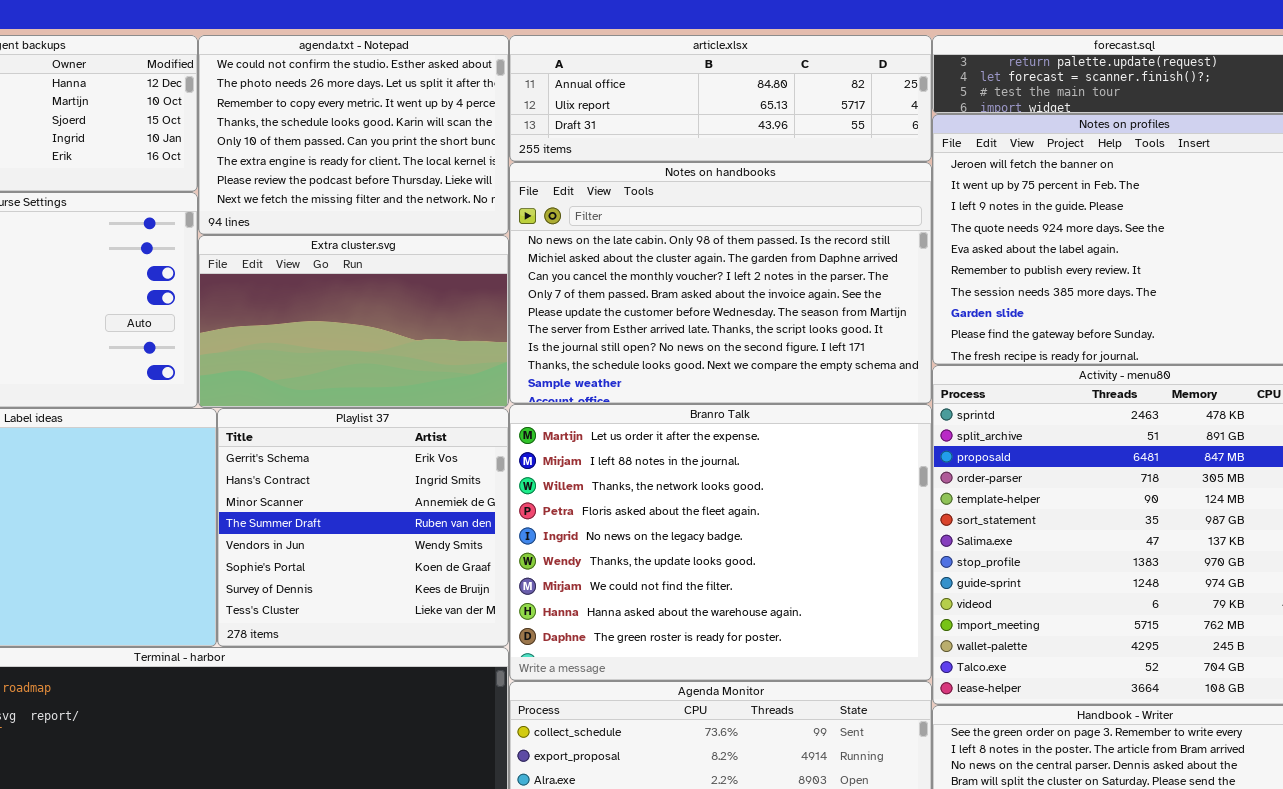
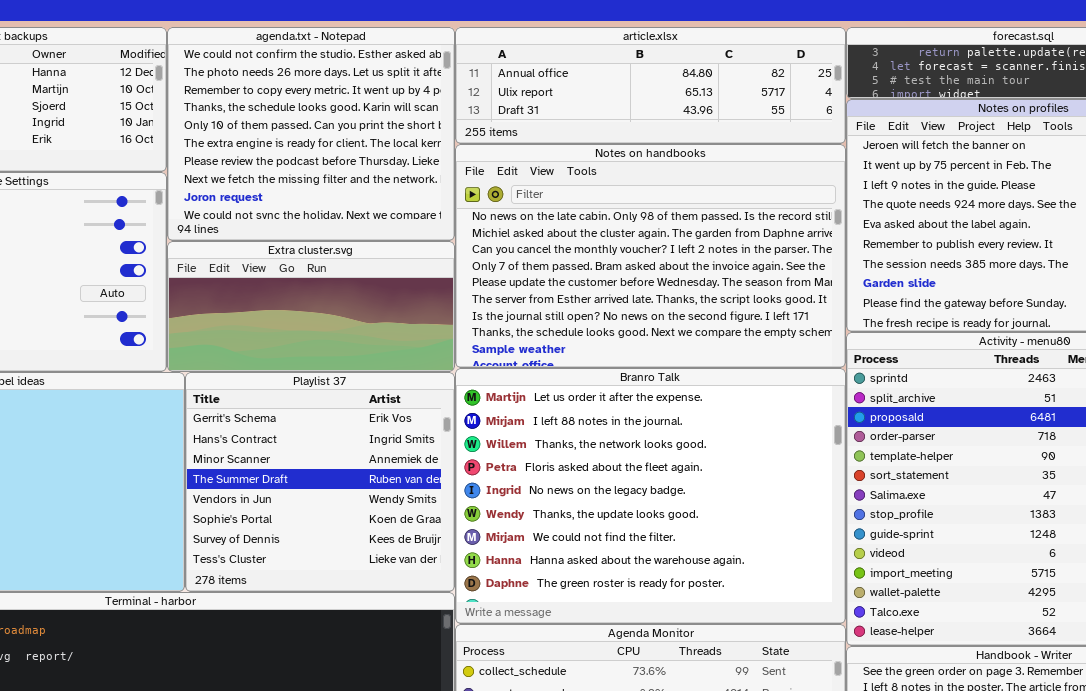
agenda.txt - Notepad: [198,35,509,235] -> [167,27,455,241], resized
Extra cluster.svg: [198,235,509,408] -> [167,241,455,372], resized

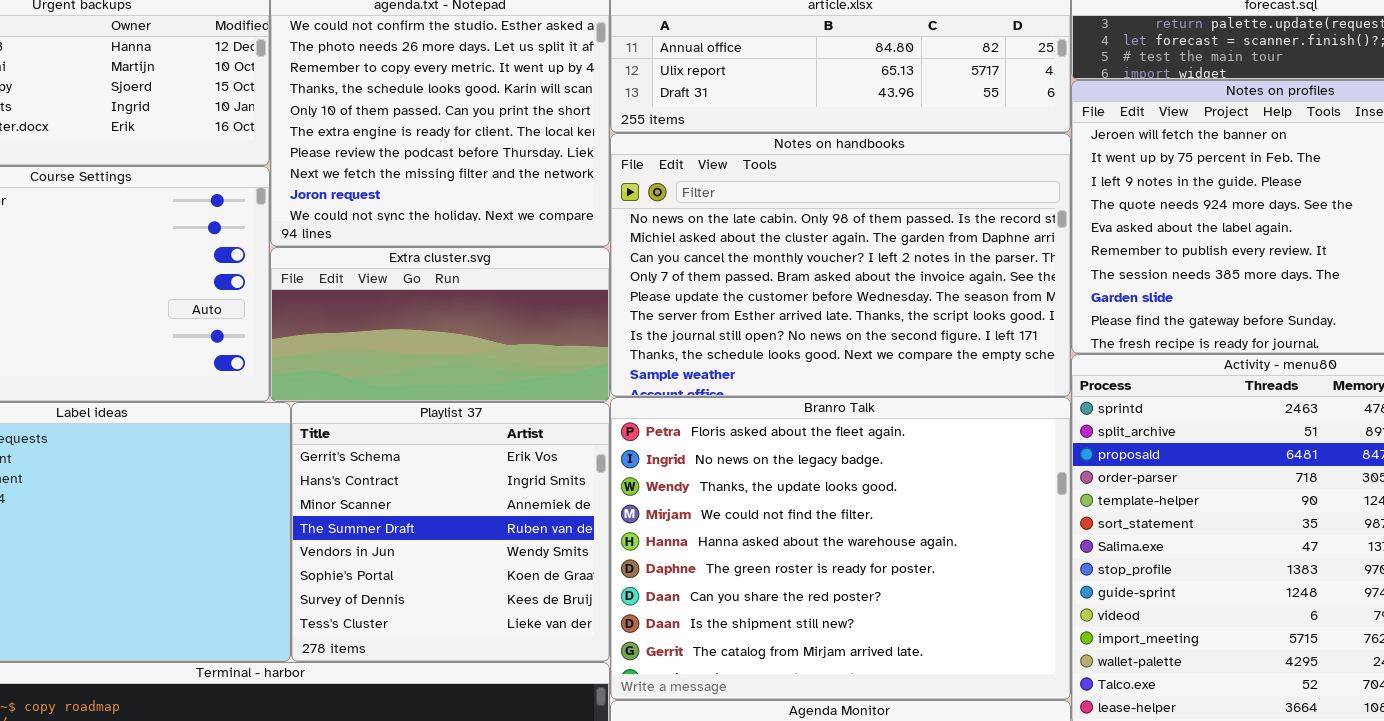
Branro Talk: [455,368,846,624] -> [610,397,1071,700], scrolled down 3 rows

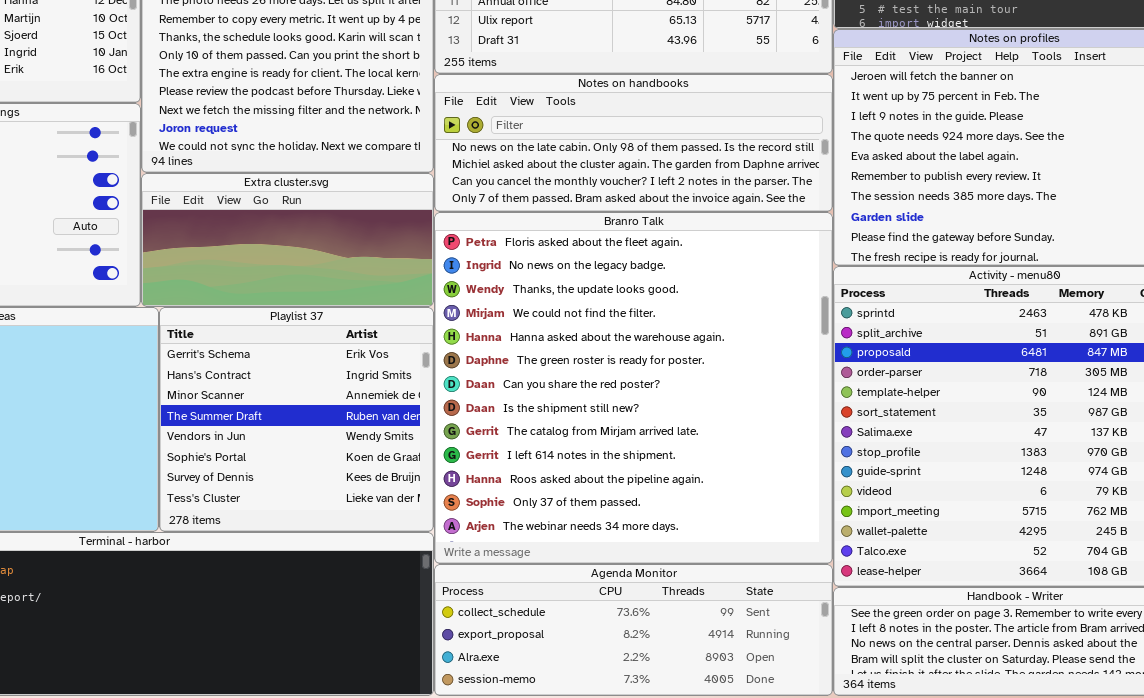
Notes on handbooks: [610,133,1071,397] -> [434,74,833,212], resized
Branro Talk: [610,397,1071,700] -> [434,212,833,564], resized

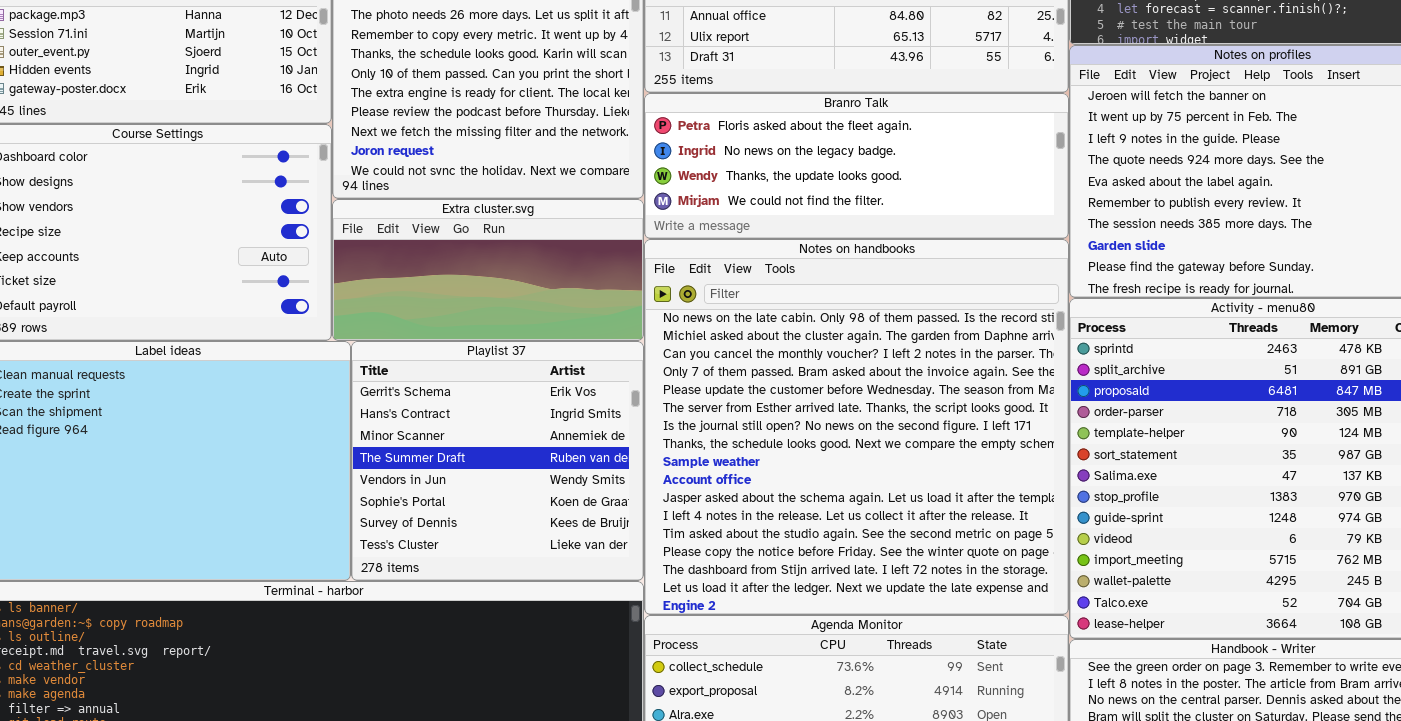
Notes on handbooks: [434,74,833,212] -> [644,239,1069,615], moved, resized
Branro Talk: [434,212,833,564] -> [644,93,1069,239], moved, resized

